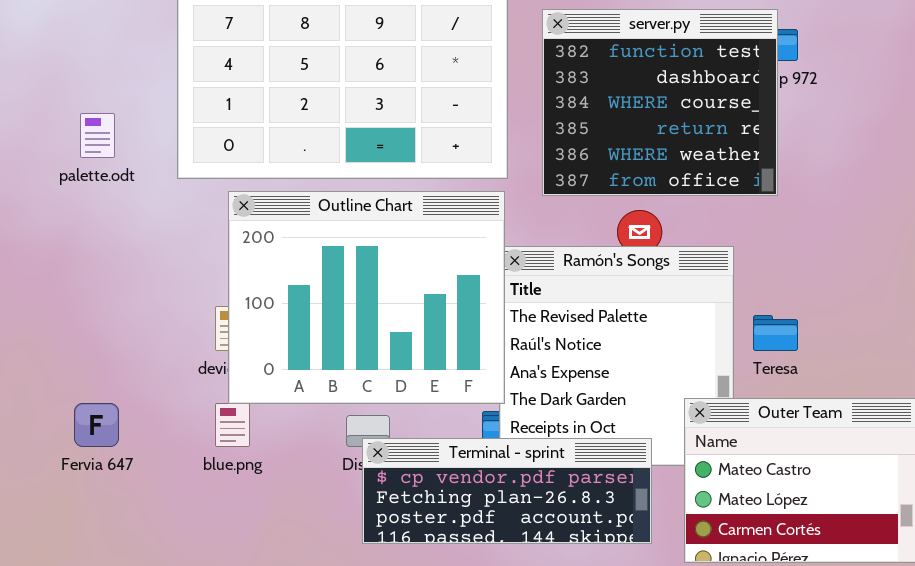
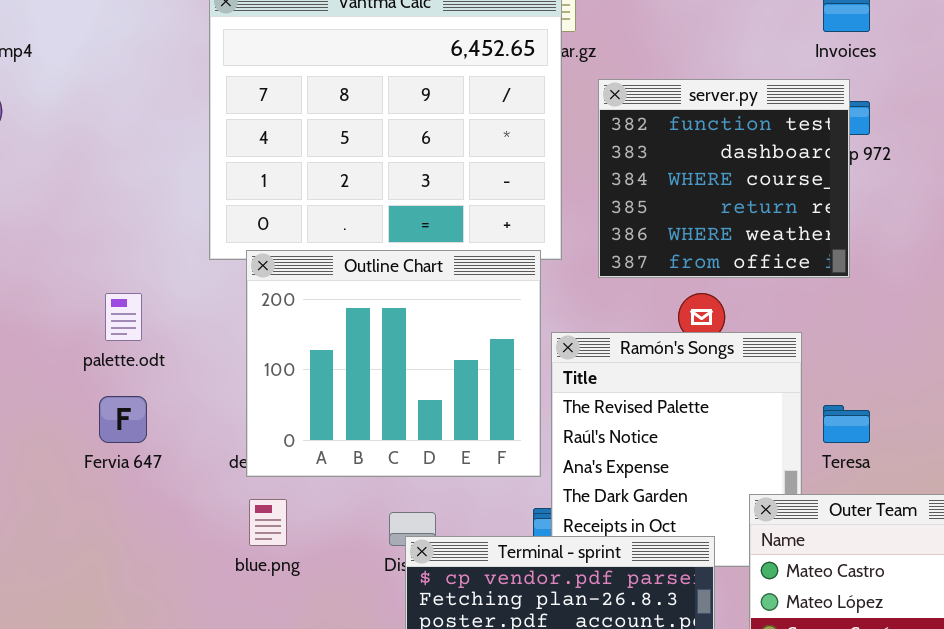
palette.odt: [80,113,115,158] -> [105,293,142,341], moved
Outline Chart: [228,191,505,404] -> [246,250,541,477], moved
Fervia 647: [74,403,119,447] -> [99,396,147,443], moved

